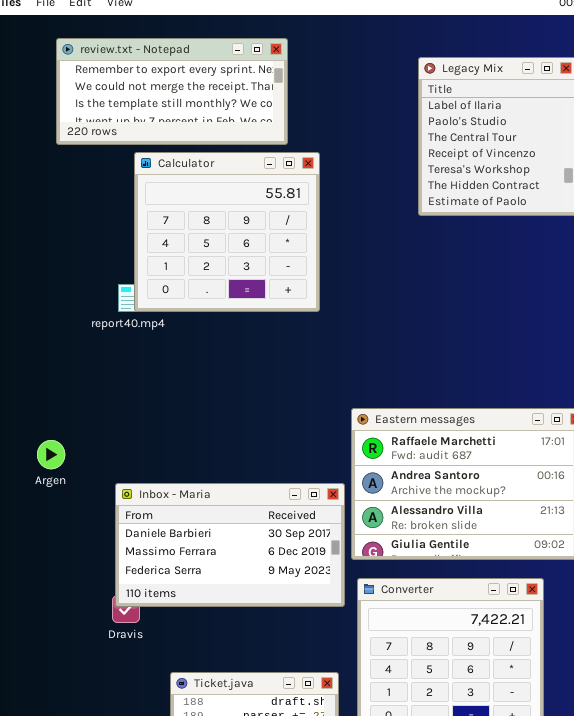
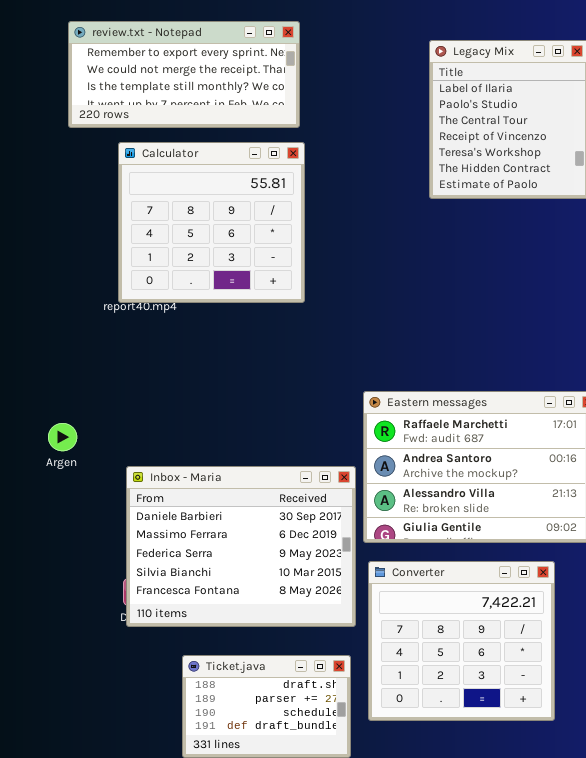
Calculator: [134,152,320,312] -> [118,142,305,303], moved
Inbox - Maria: [115,483,345,607] -> [126,466,356,627], resized

